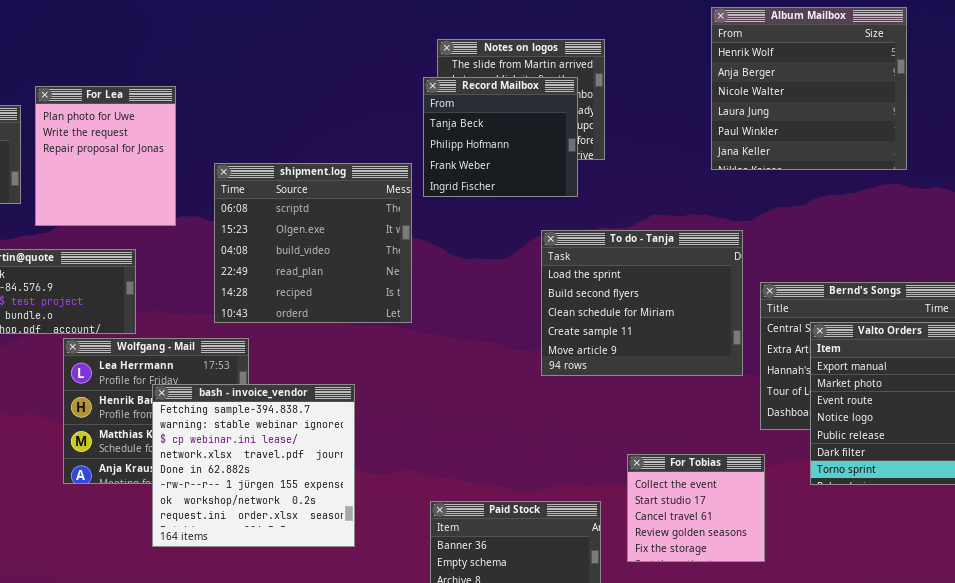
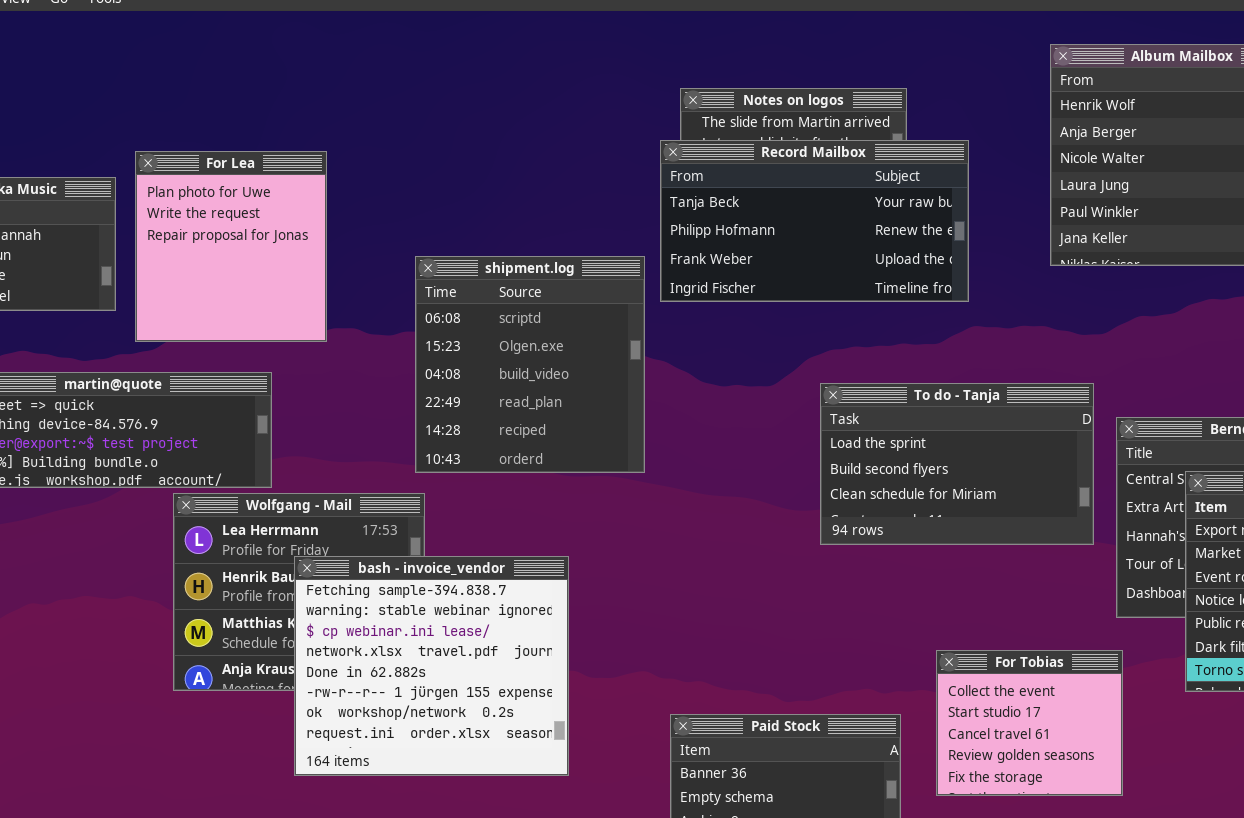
Record Mailbox: [423,77,578,197] -> [660,140,969,302], resized
shipment.log: [214,163,412,323] -> [415,256,645,473], resized
To do - Tanja: [541,230,743,376] -> [820,383,1094,545], resized

